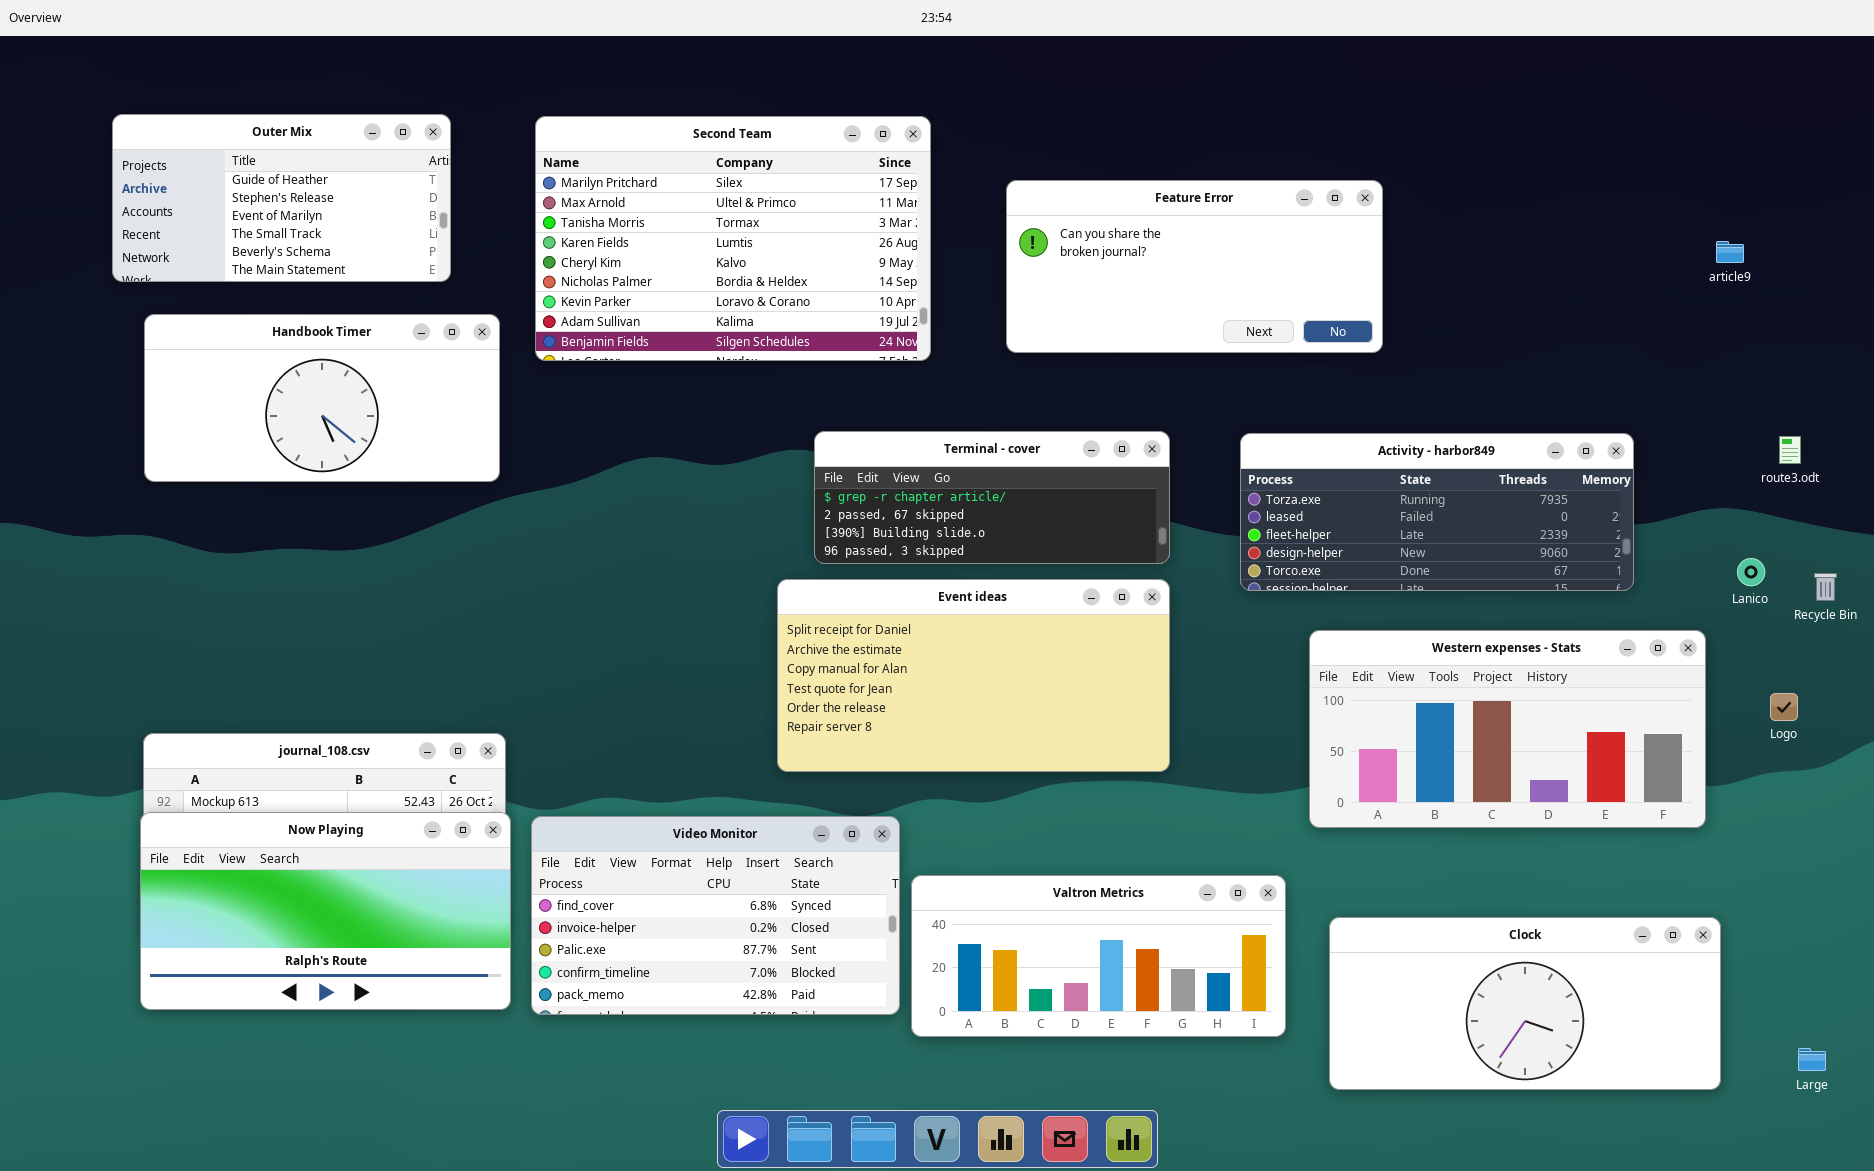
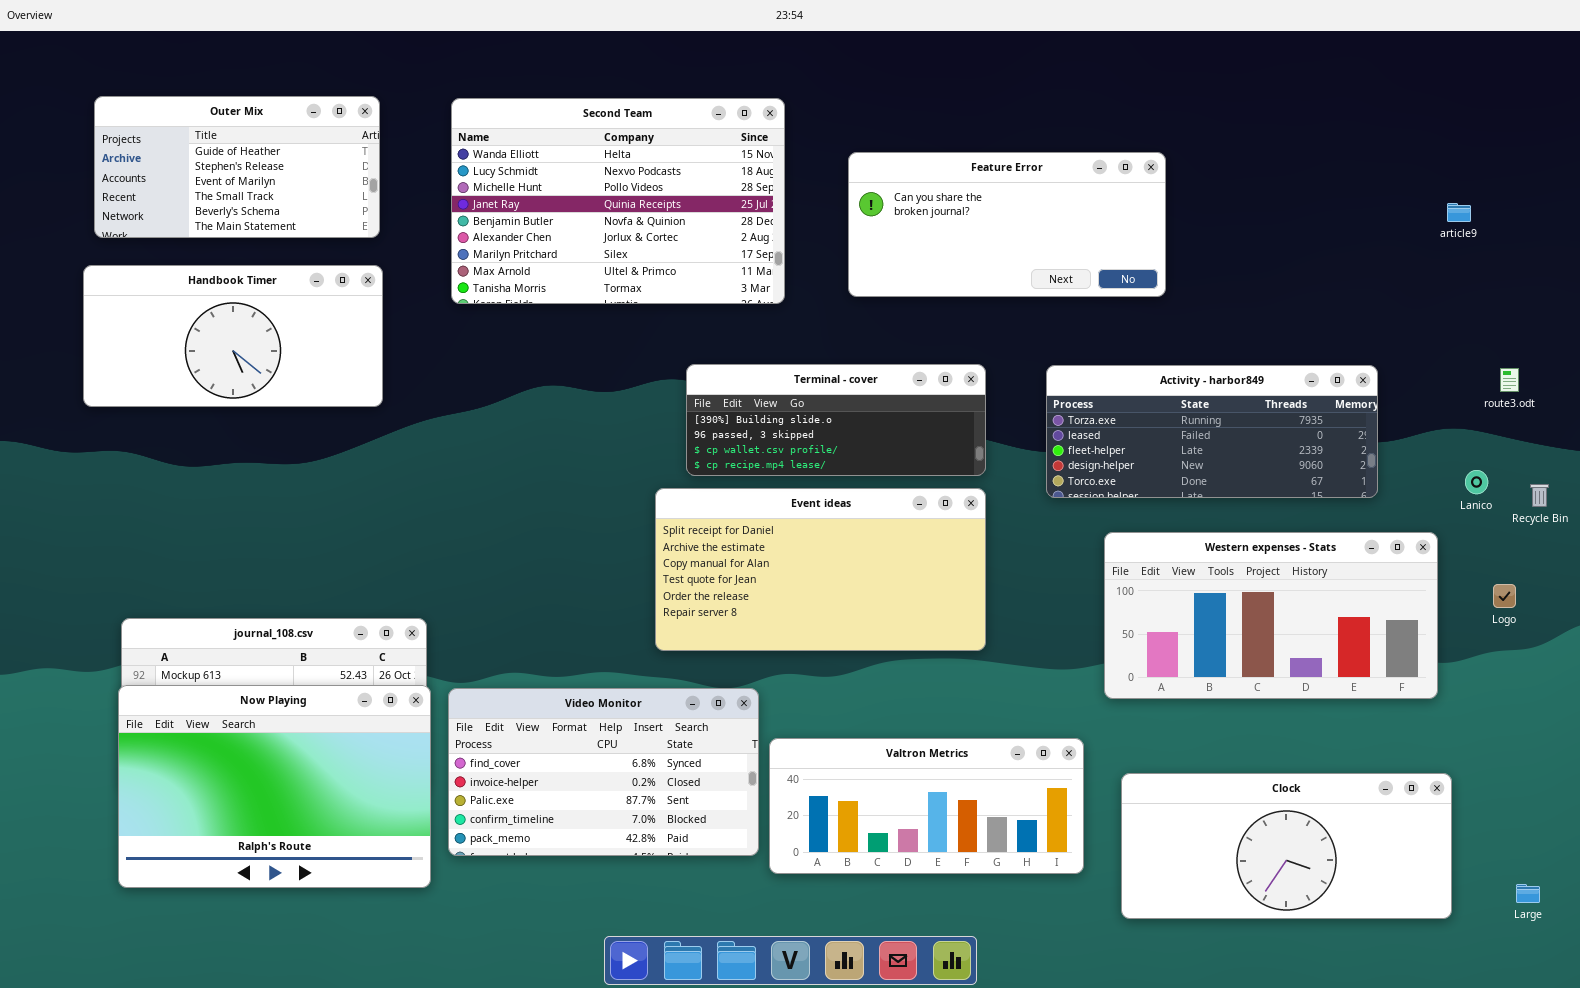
Second Team: [535,116,931,361] -> [451,98,785,304], scrolled up 6 rows
Handbook Timer: [144,314,500,482] -> [83,265,383,407], moved
Terminal - cover: [814,431,1170,564] -> [686,364,986,476], scrolled down 2 rows
Now Playing: [140,812,511,1010] -> [118,685,431,888], resized

